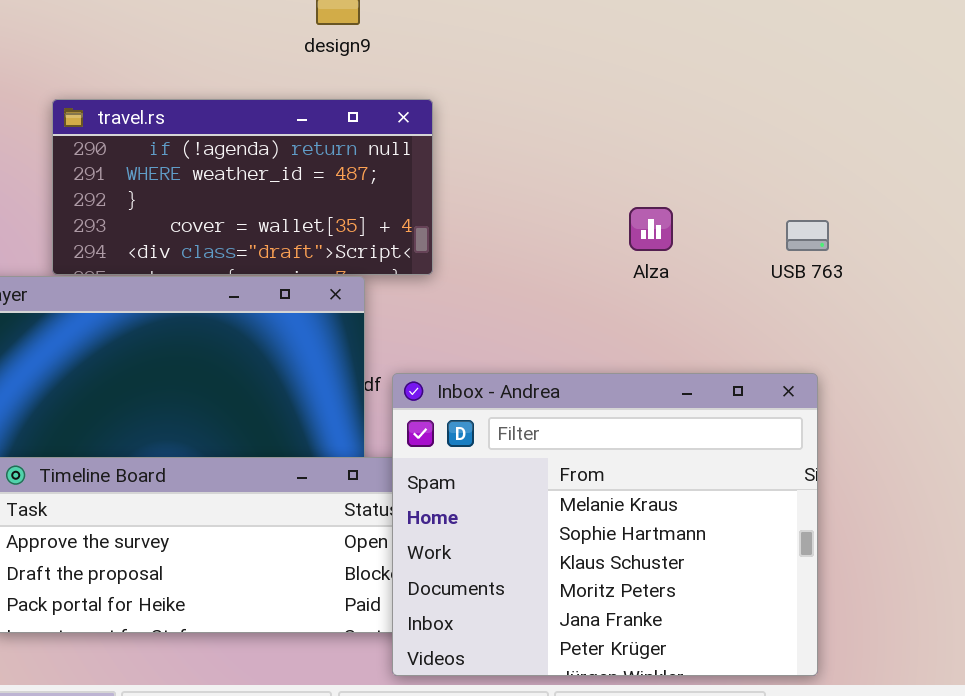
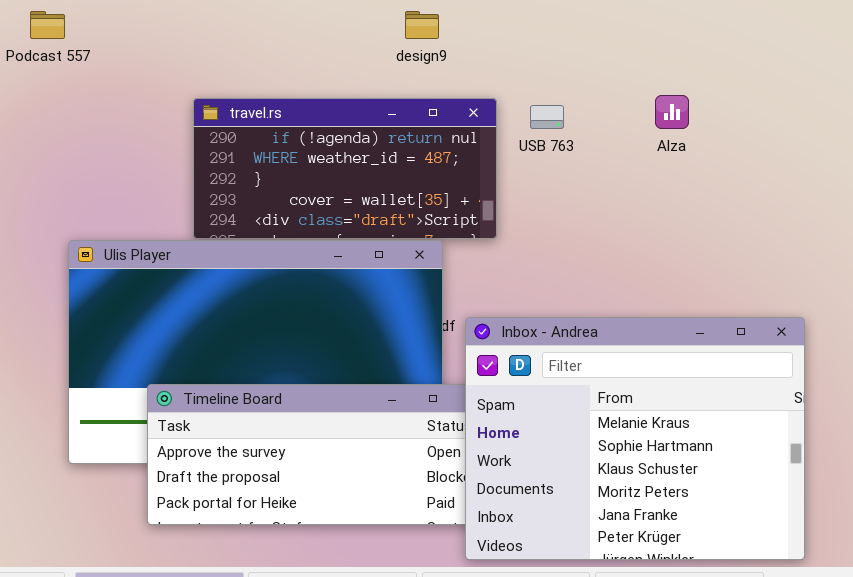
Alza: [629,207,673,251] -> [655,95,689,129], moved
USB 763: [786,220,829,251] -> [530,105,564,129], moved

